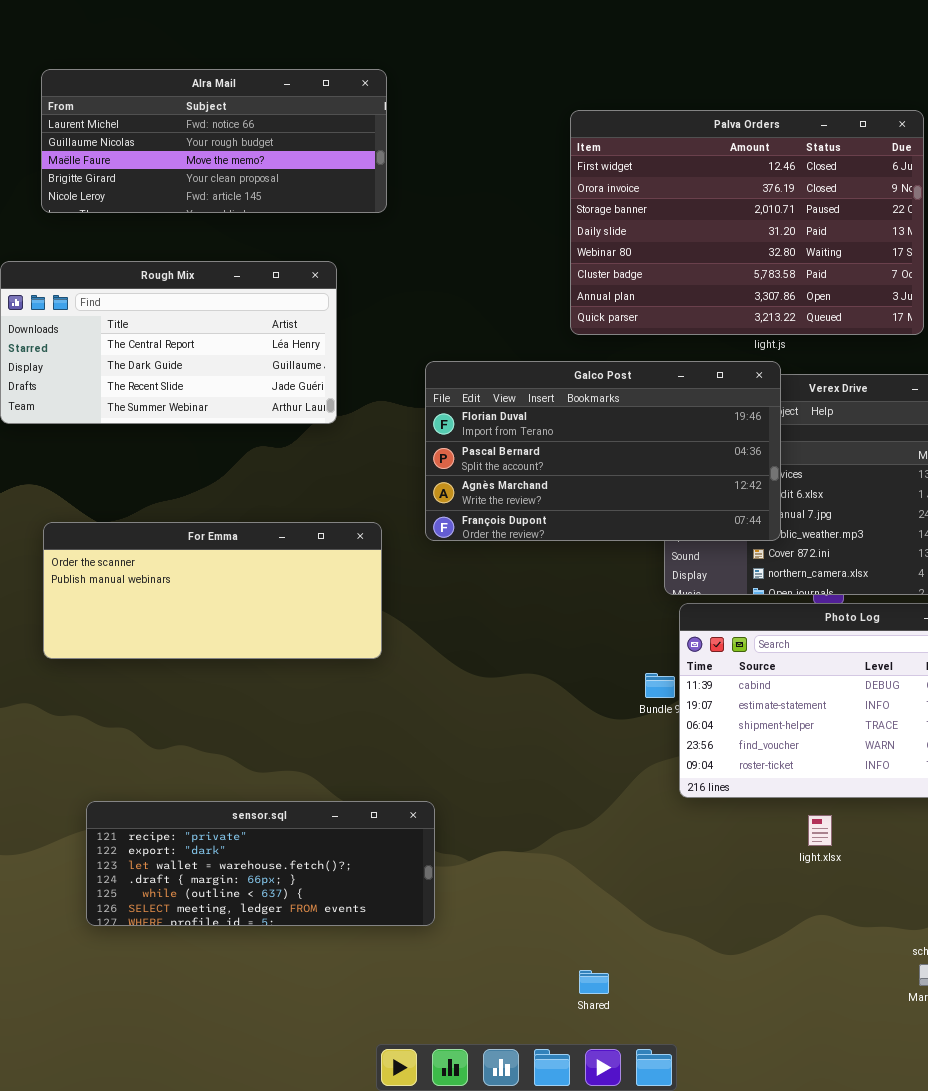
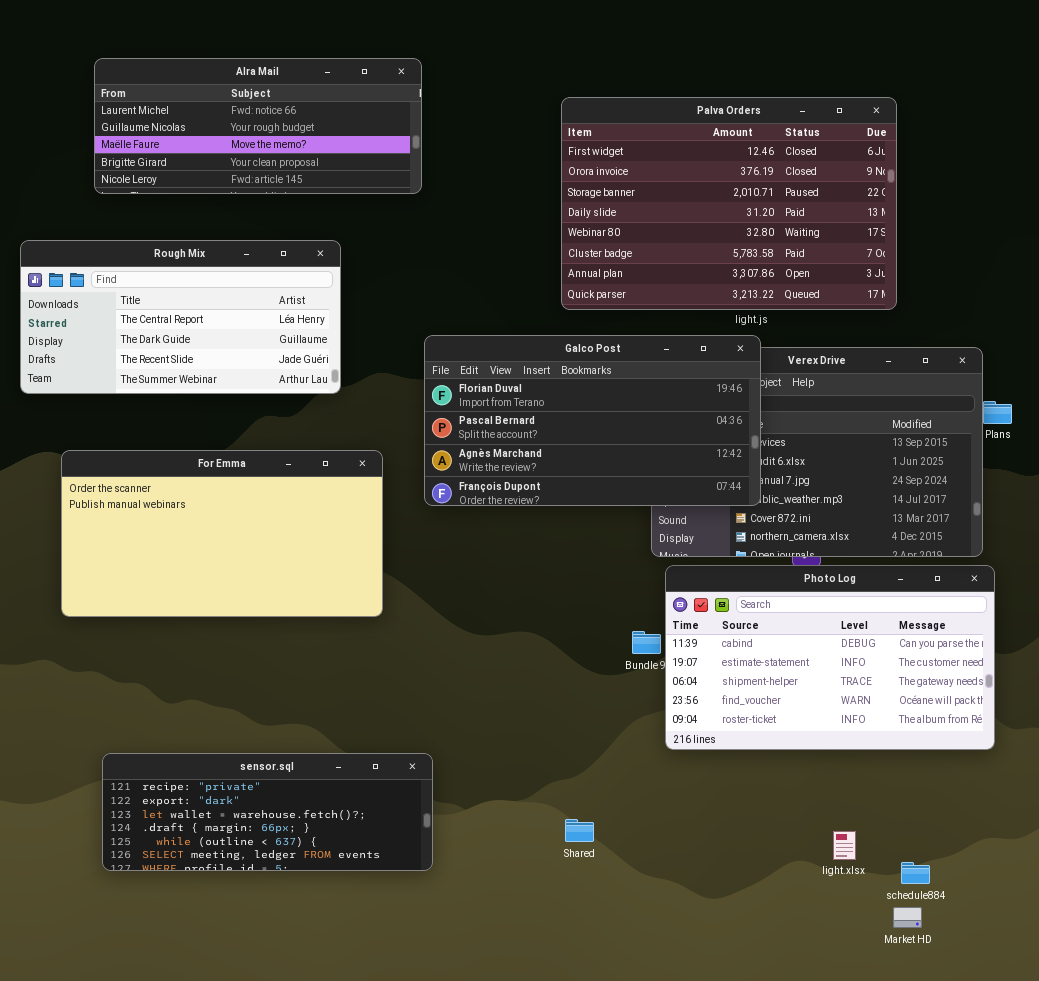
Alra Mail: [41,69,387,213] -> [94,58,422,194], moved
For Emma: [43,522,382,659] -> [61,450,383,617], resized
light.xlsx: [808,815,832,846] -> [833,831,856,860], moved
Shared: [579,970,609,994] -> [565,819,594,842], moved

